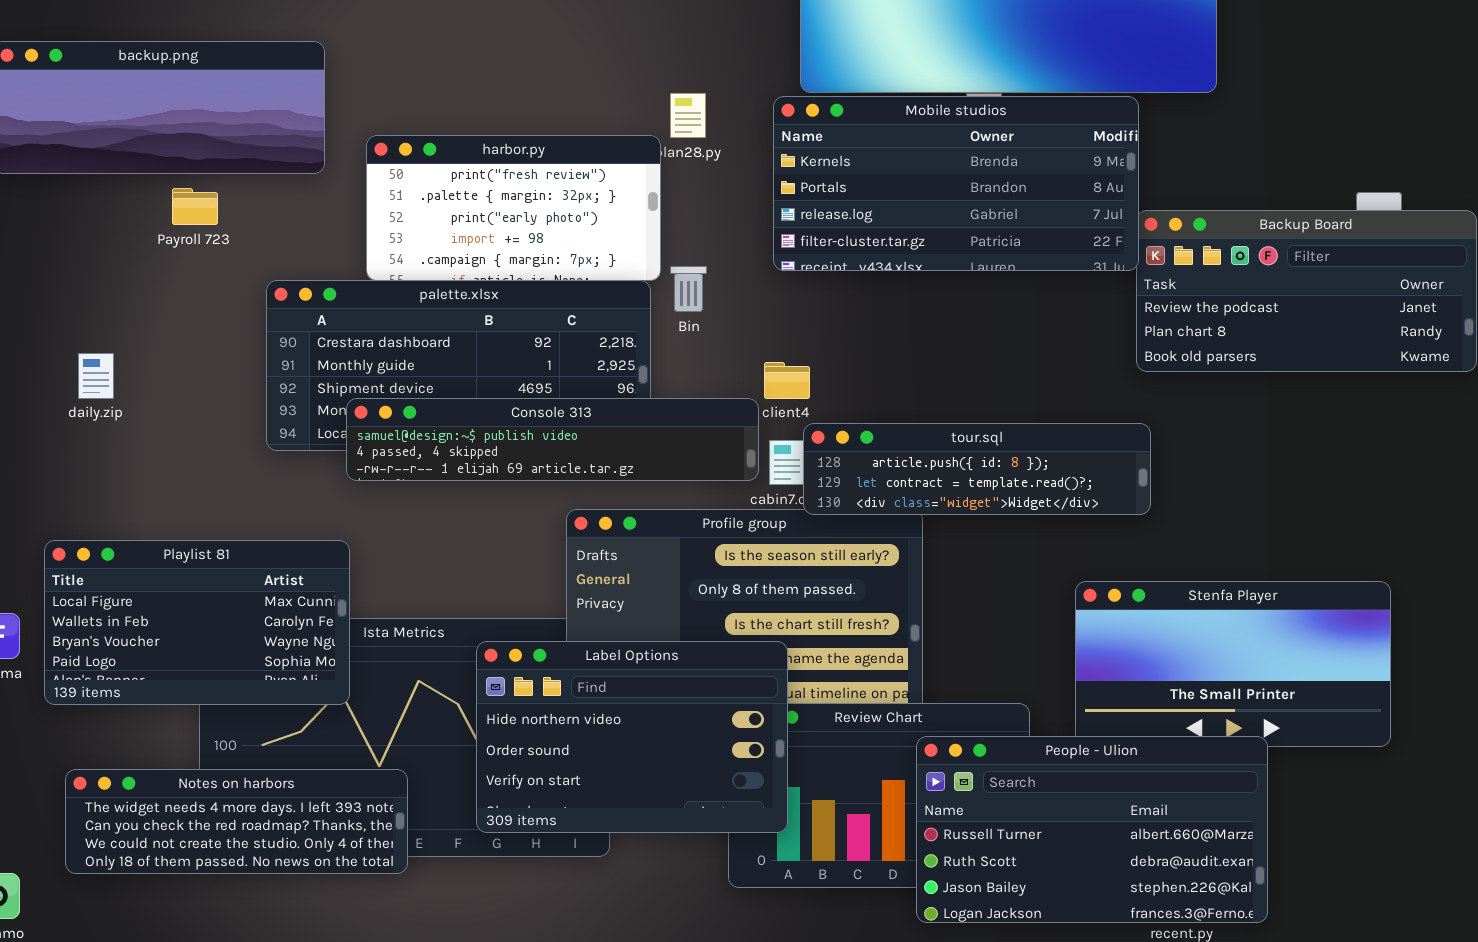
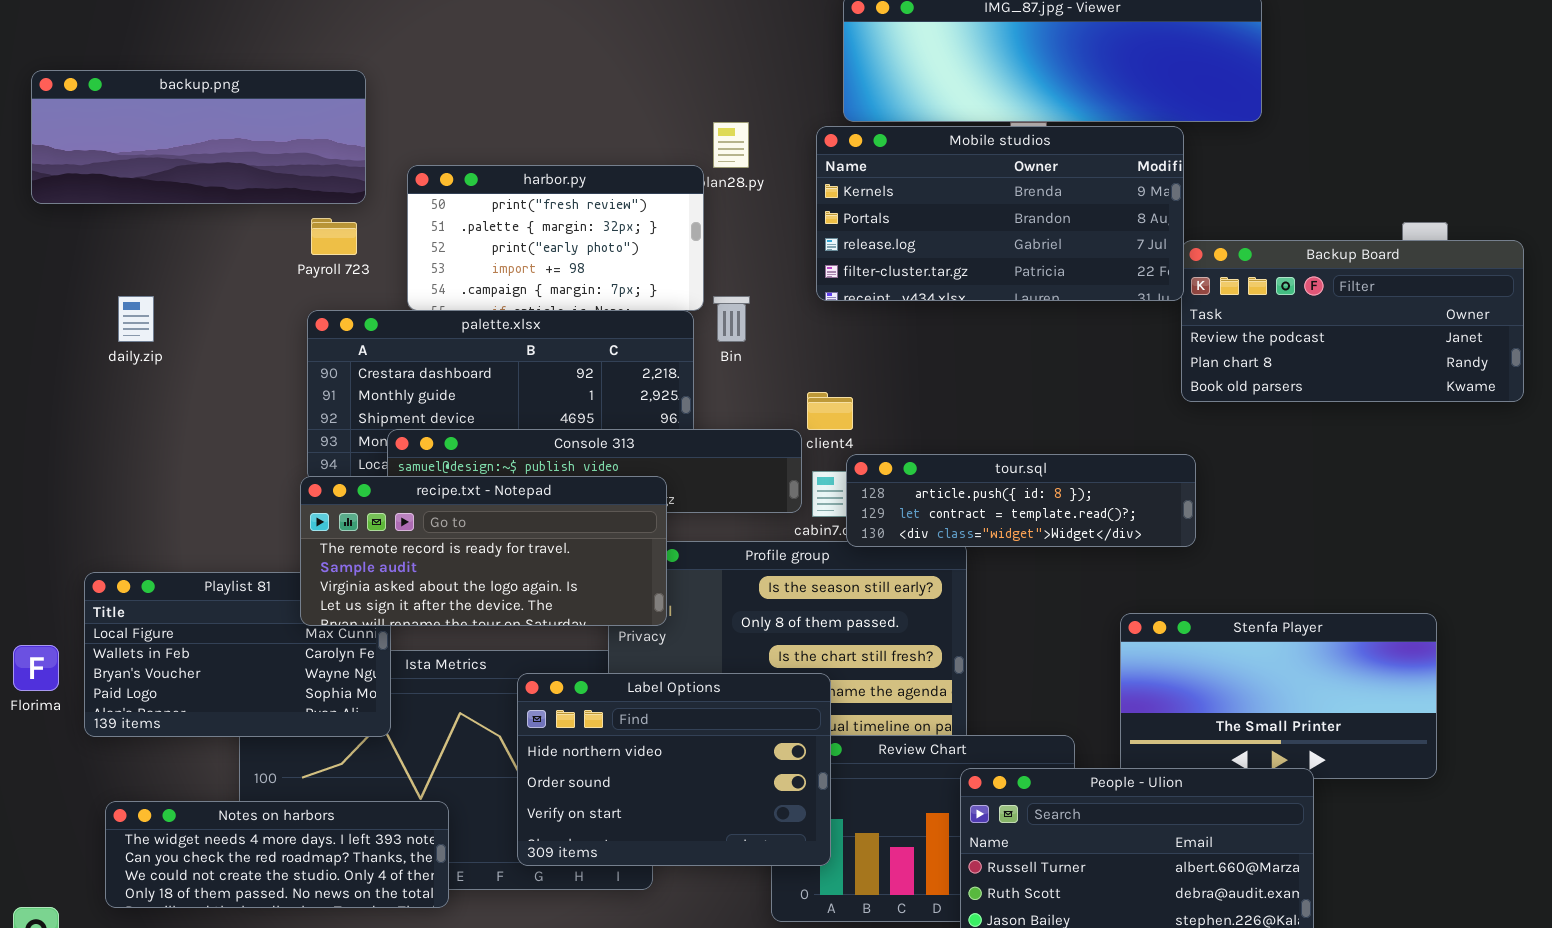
Payroll 723: [172,188,218,225] -> [311,218,357,255], moved
daily.zip: [78,353,114,399] -> [118,296,154,342], moved
recipe.txt - Notepad: none -> [300,476,667,626], opened

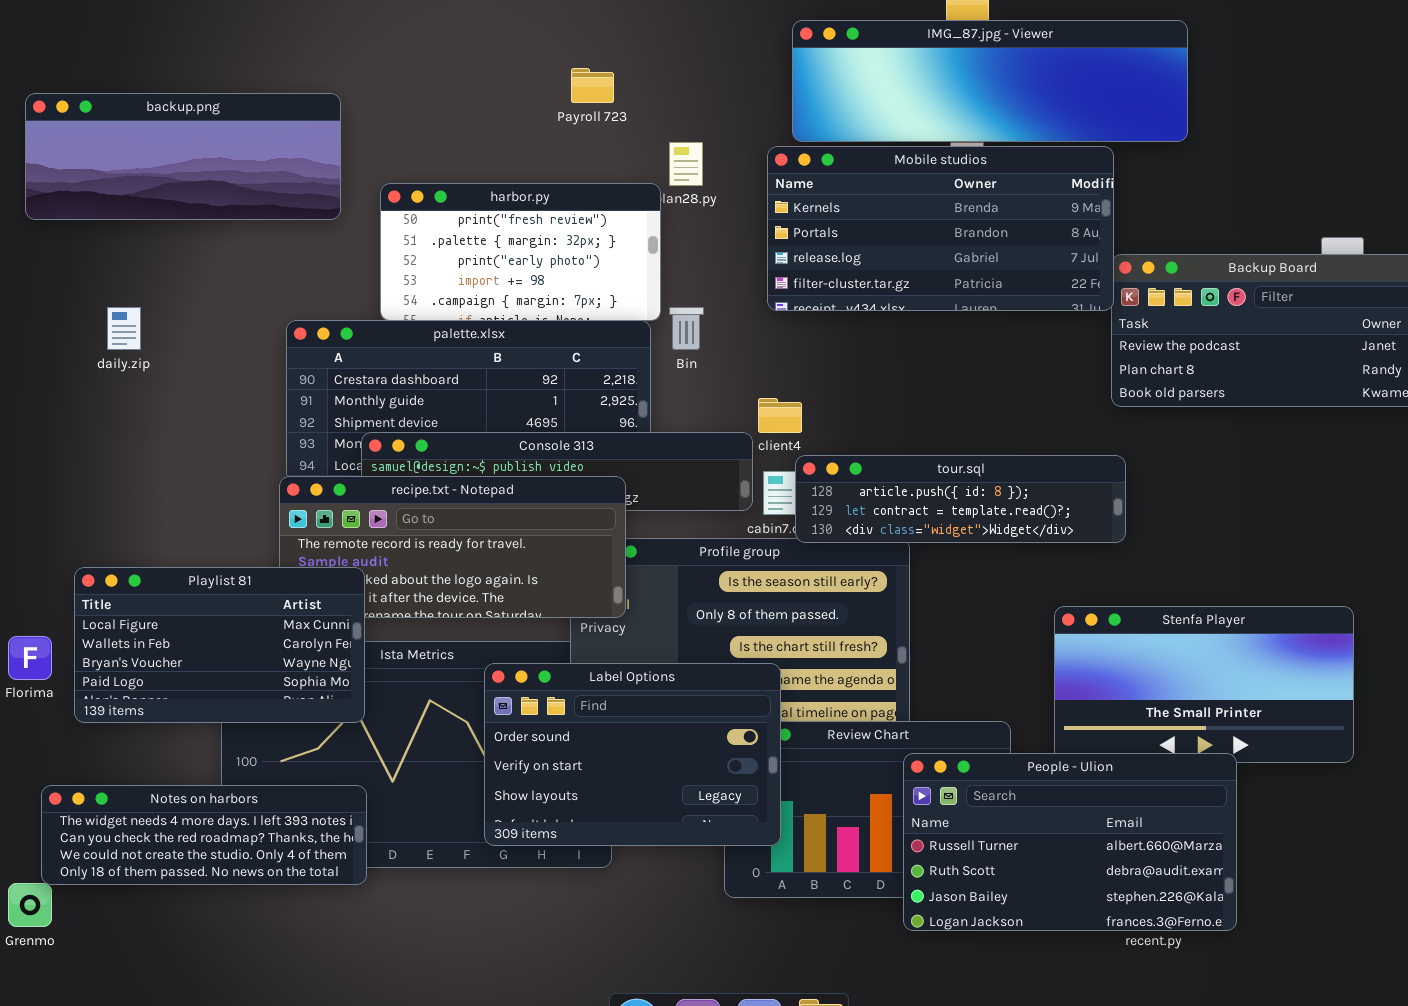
Payroll 723: [311,218,357,255] -> [571,68,614,103], moved
Playlist 81: [84,572,391,737] -> [74,567,365,723], raised
Label Options: [517,673,831,866] -> [484,663,781,846], scrolled down 1 row
Notes on harbors: [105,801,449,908] -> [41,785,367,885], moved

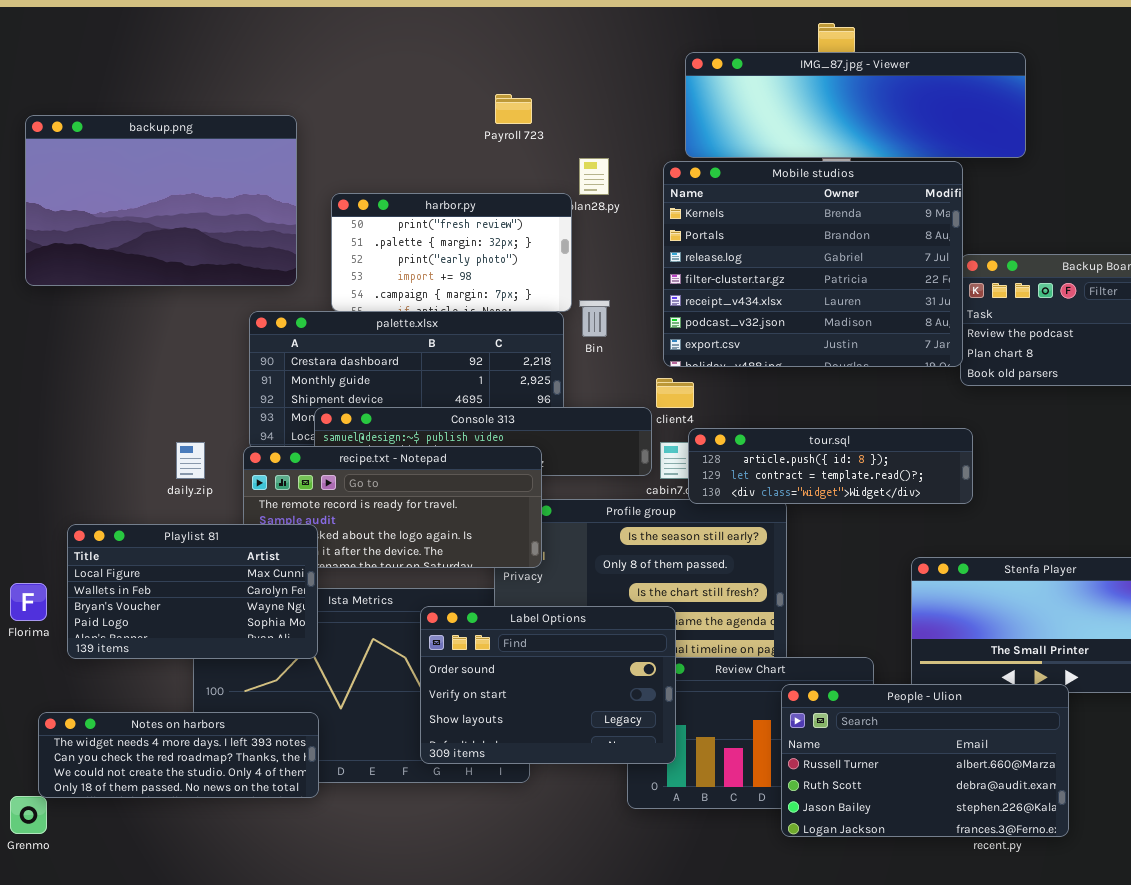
backup.png: [25,93,341,220] -> [25,115,297,286], resized
Mobile studios: [767,146,1114,311] -> [663,161,963,367], resized
daily.zip: [107,307,141,350] -> [176,442,205,479], moved

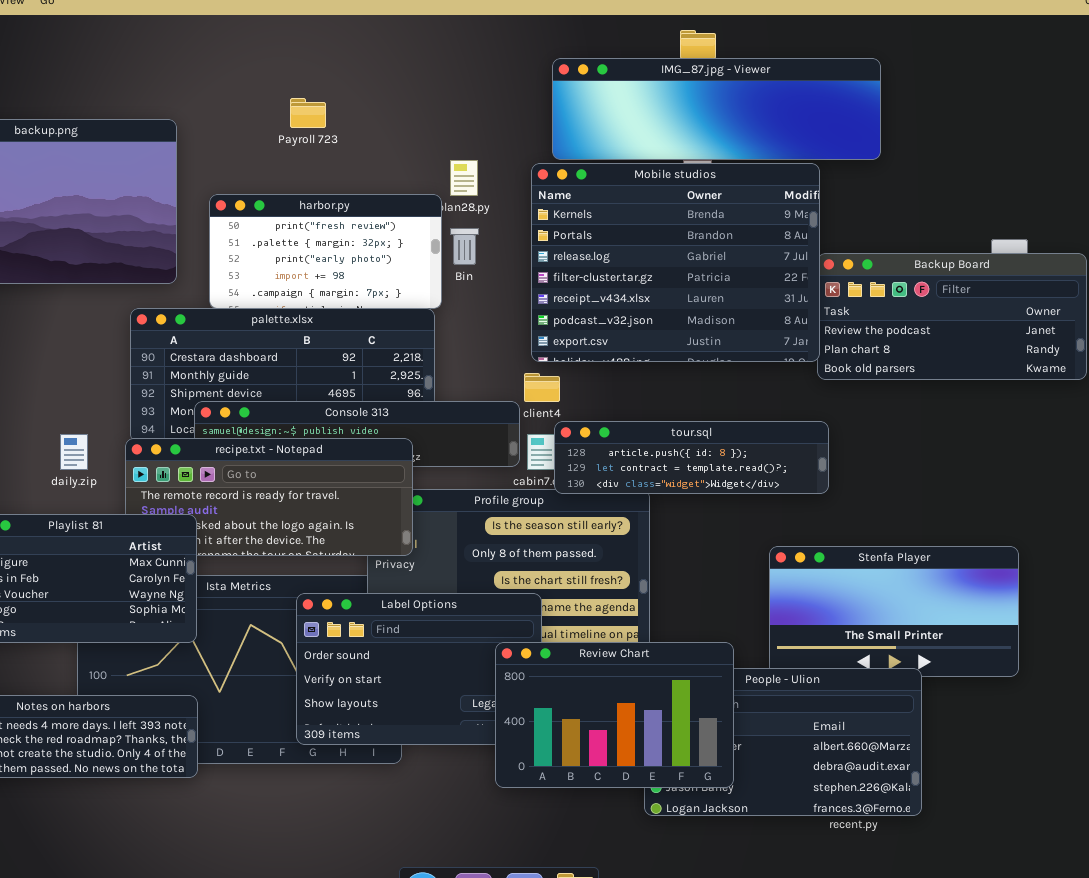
Payroll 723: [495,94,532,124] -> [290,98,326,128], moved
Bin: [579,300,610,337] -> [450,228,479,265], moved
Review Chart: [627,657,874,809] -> [495,642,734,788], raised

